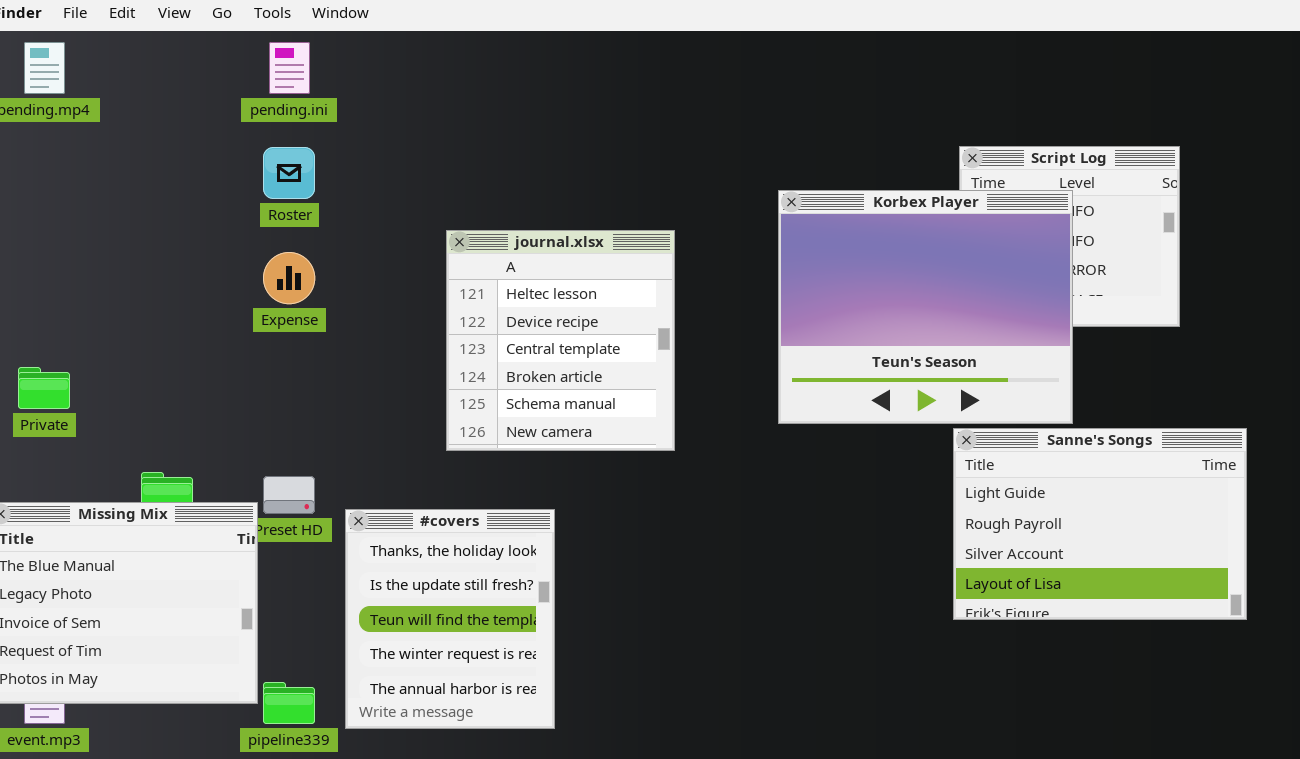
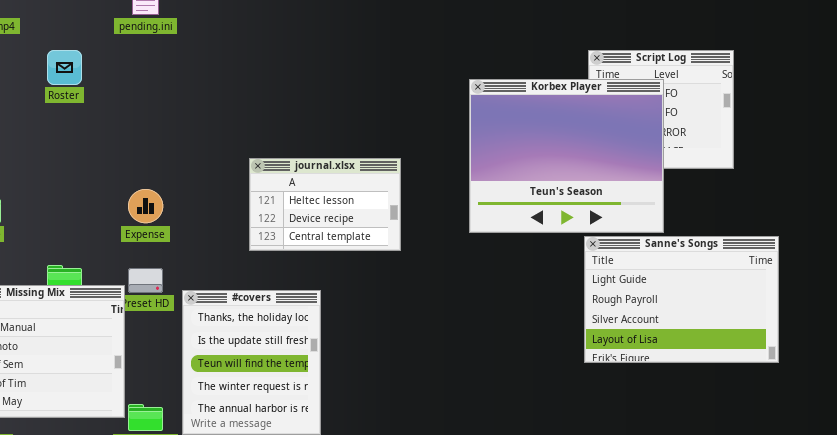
Roster: [263,147,315,199] -> [47,50,82,85], moved
journal.xlsx: [446,230,675,451] -> [249,158,401,251], resized
Expense: [263,252,315,304] -> [128,189,163,223], moved

